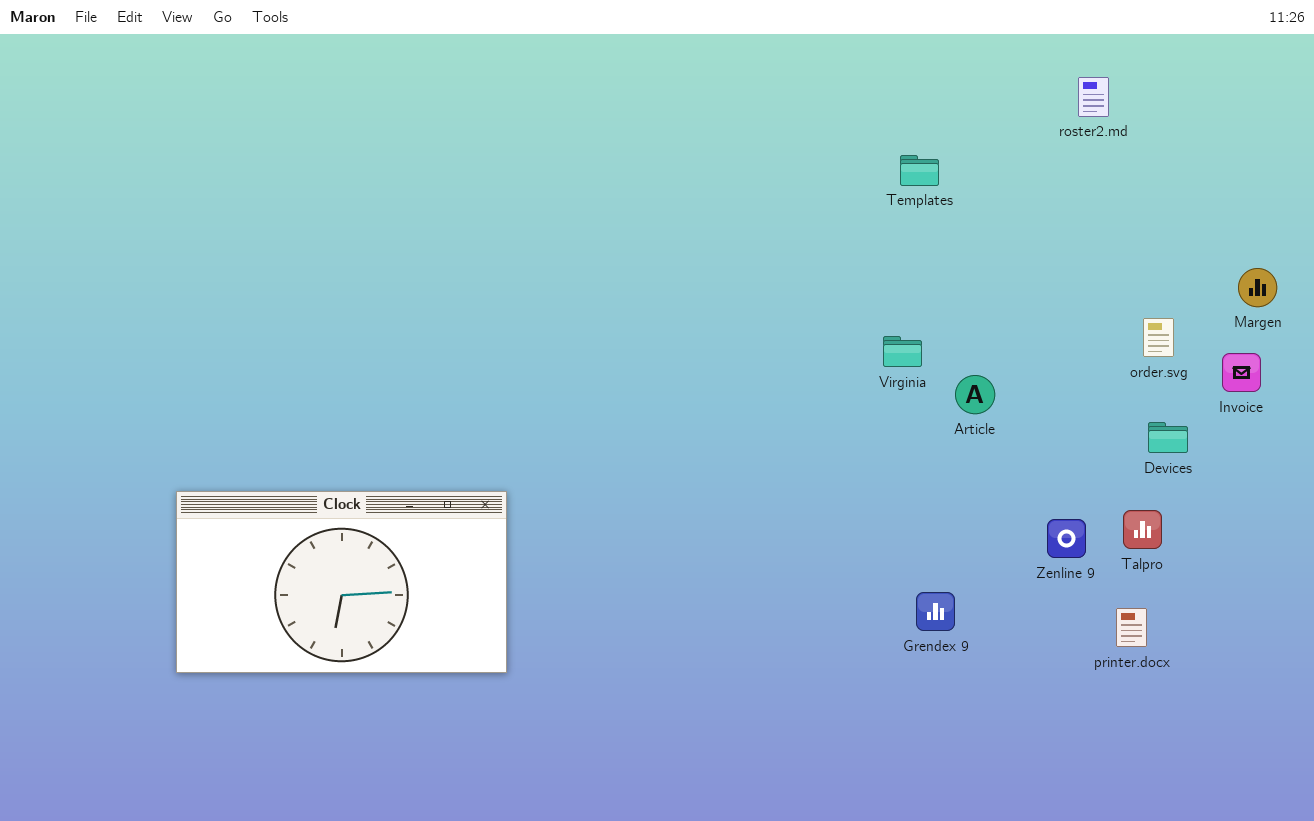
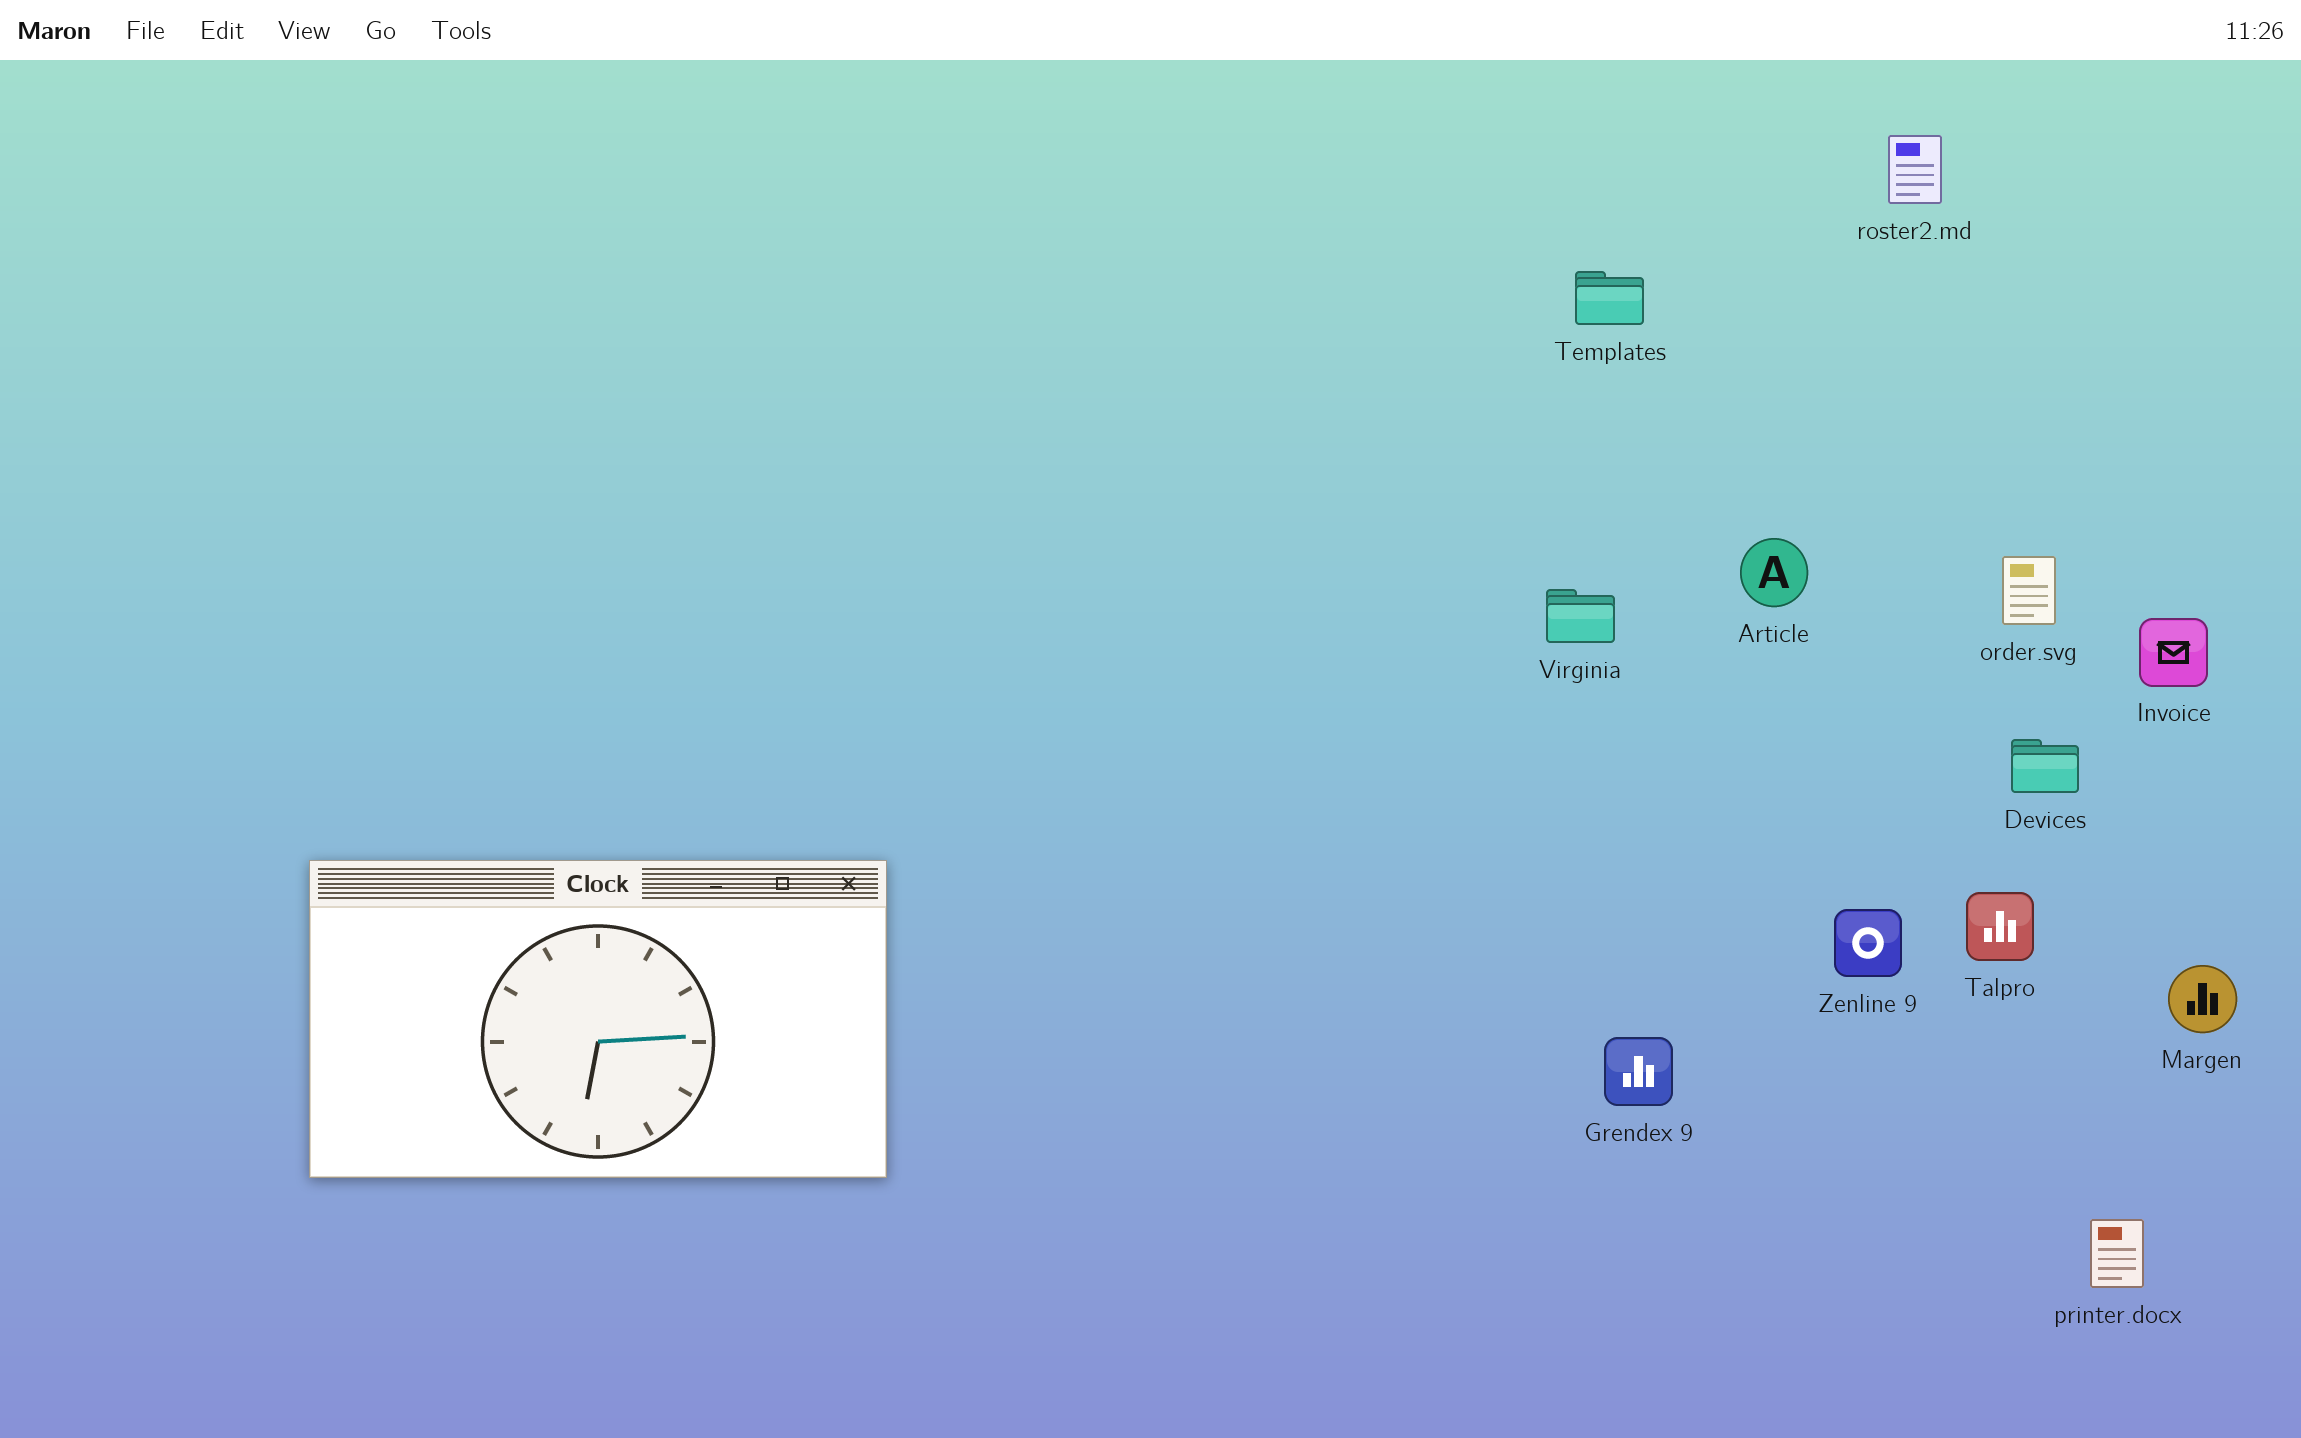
Margen: [1238,268,1277,307] -> [2168,965,2237,1033], moved
Article: [955,375,995,414] -> [1740,538,1808,607], moved
printer.docx: [1116,608,1147,647] -> [2090,1219,2144,1288], moved

